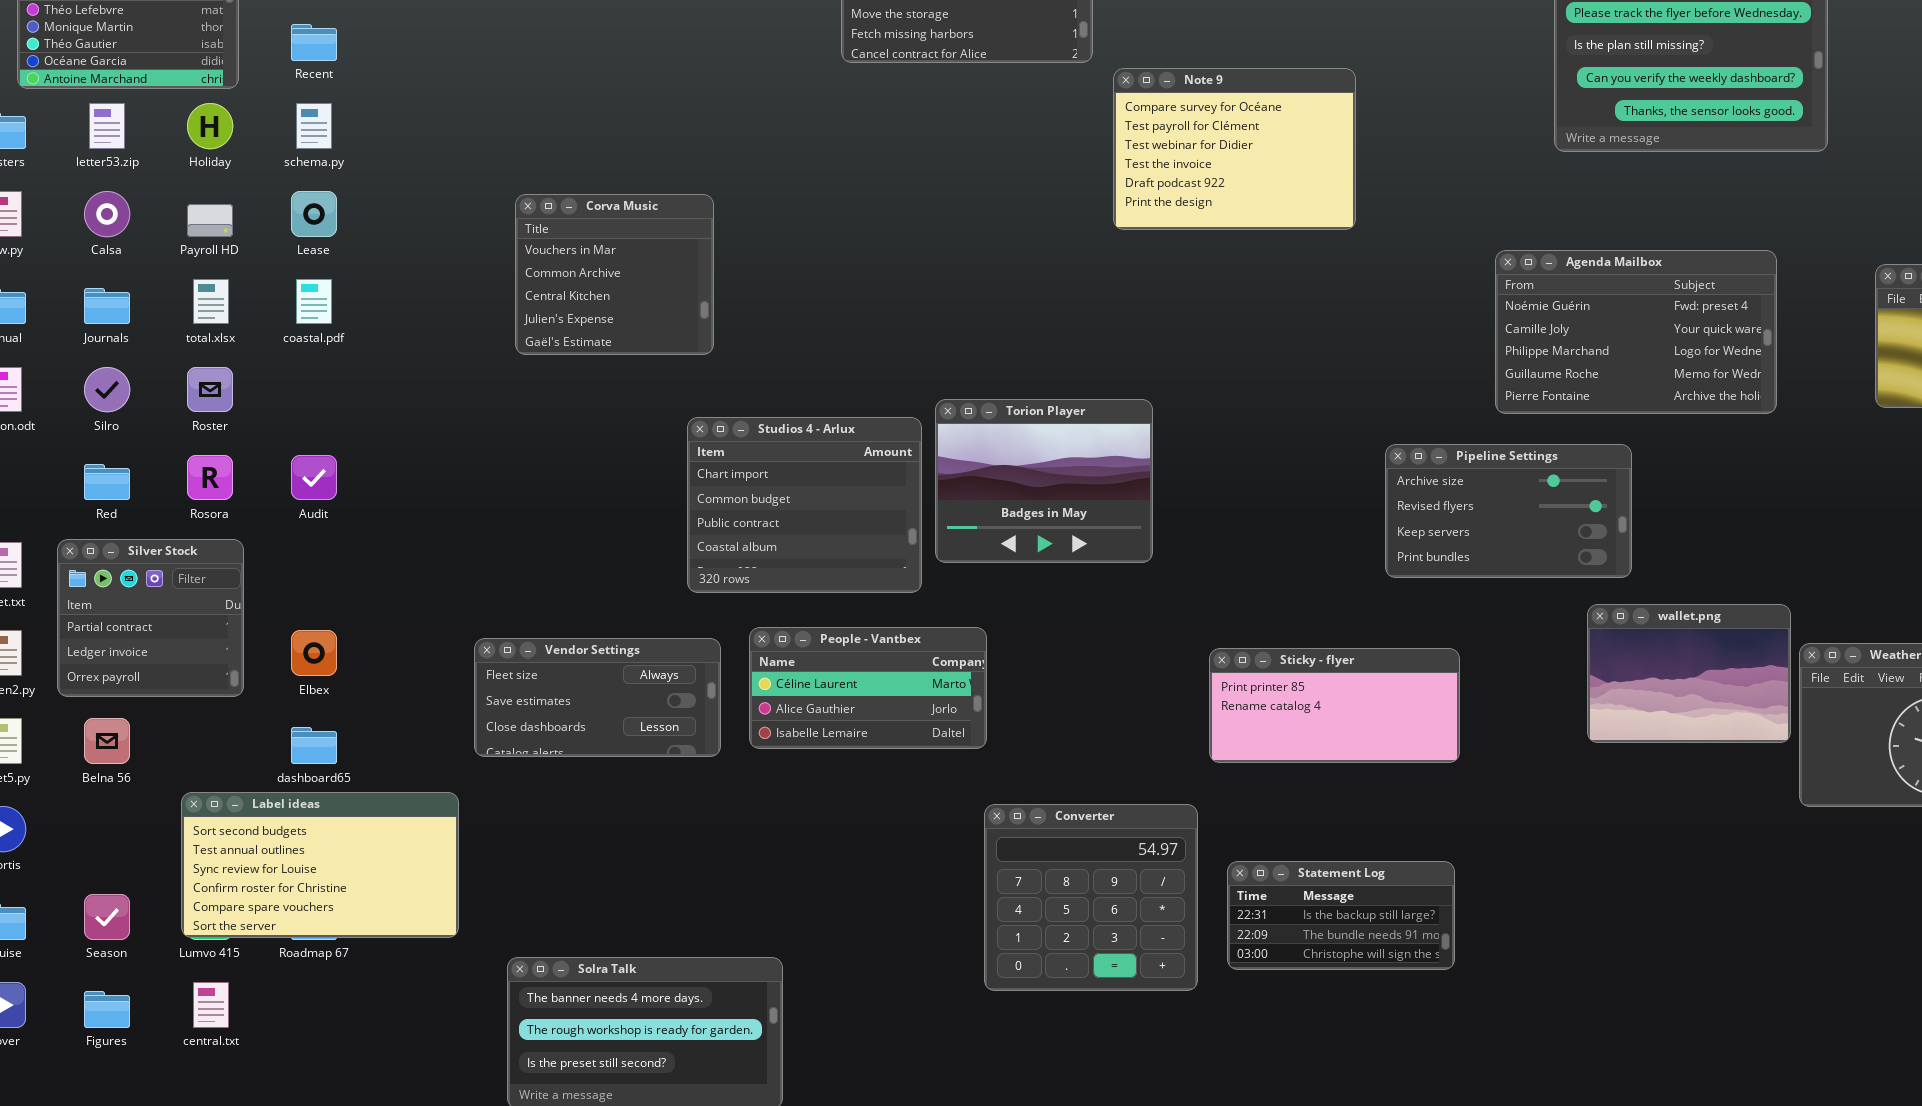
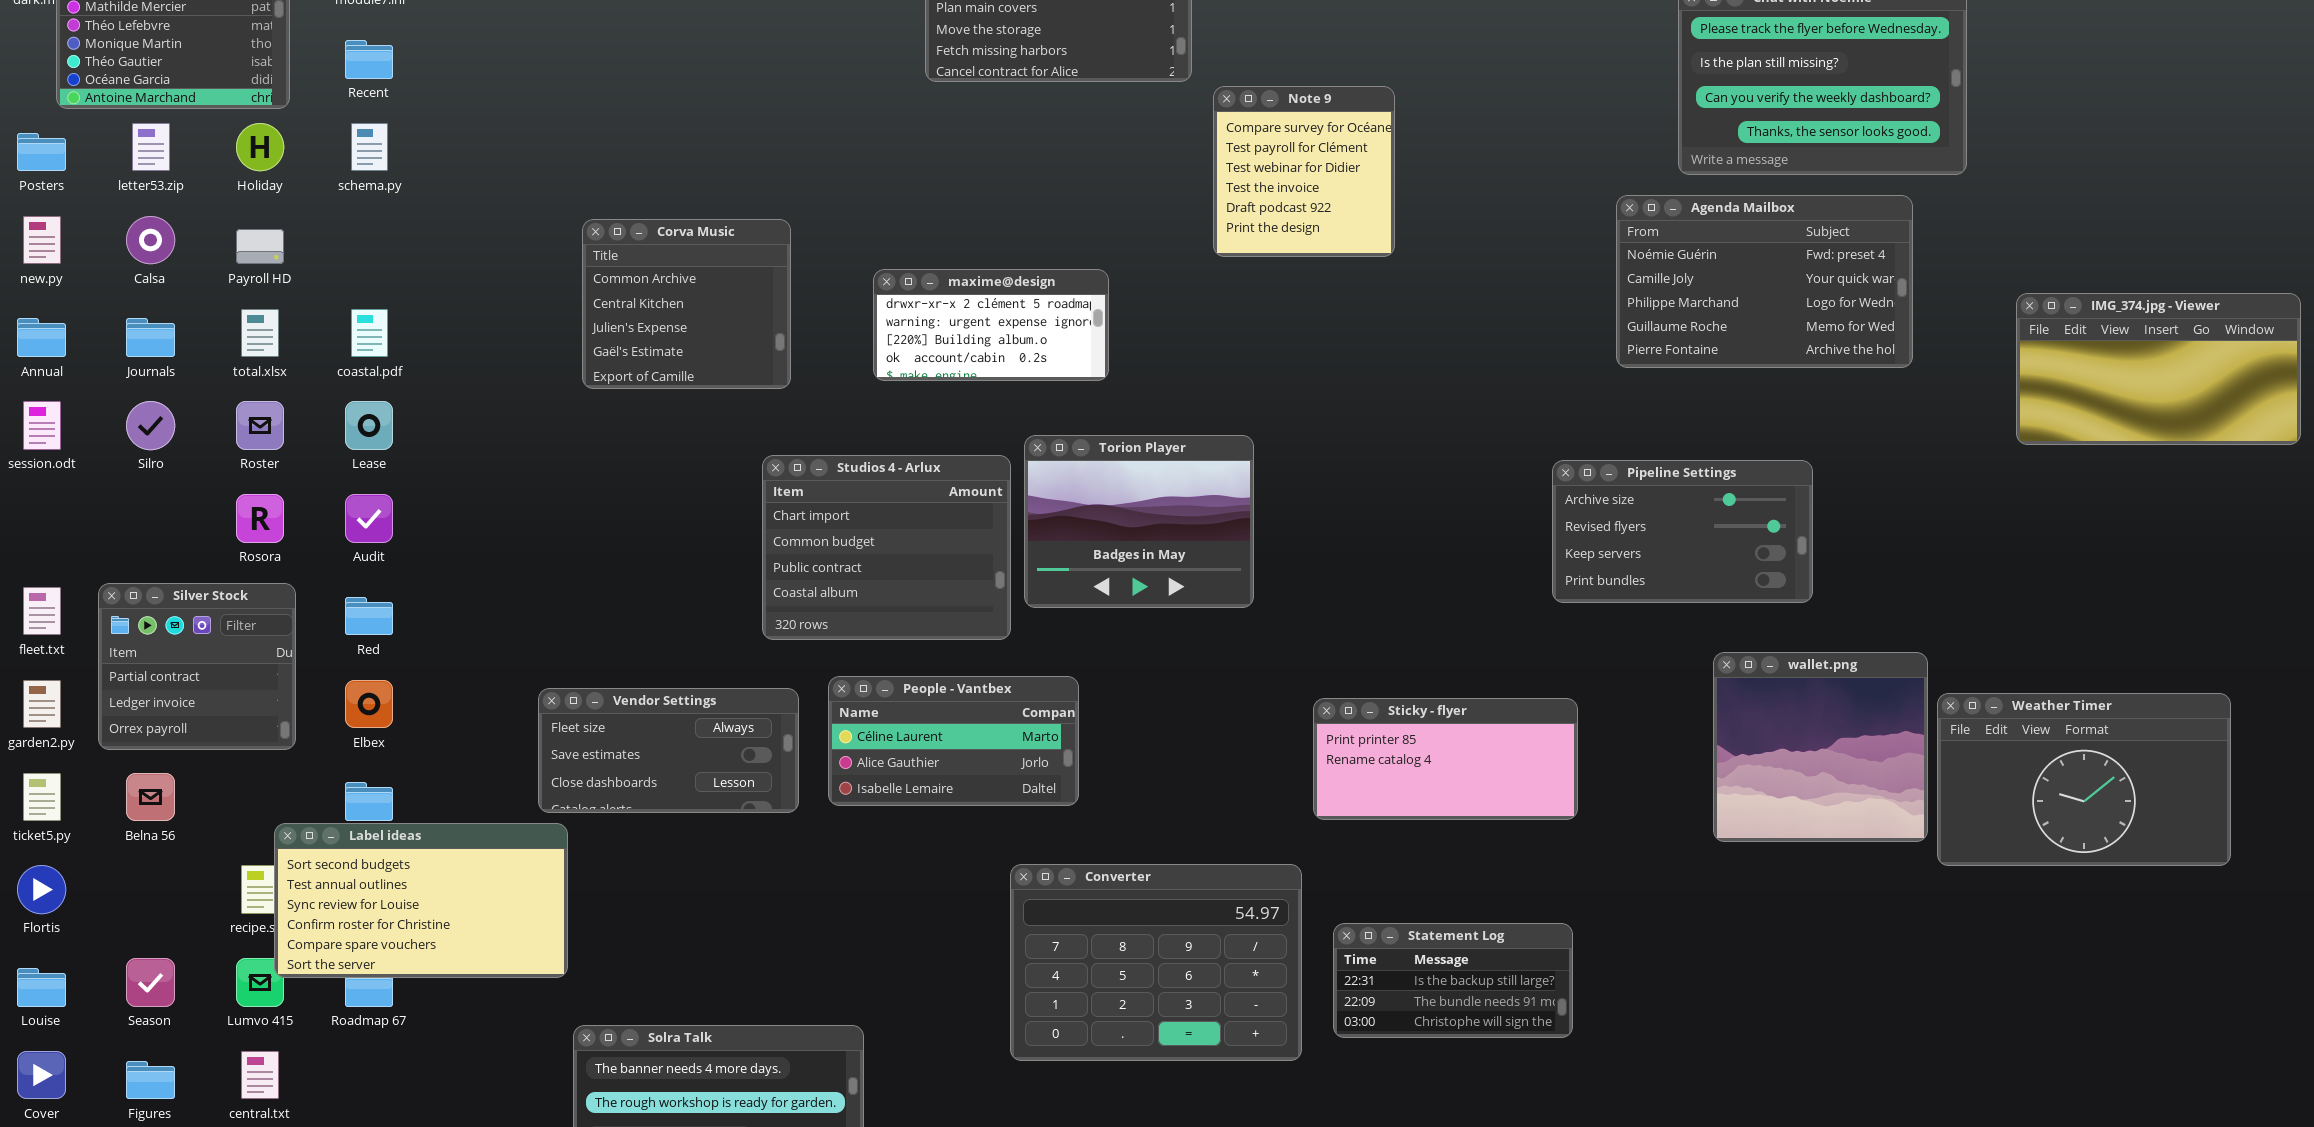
Note 9: [1113,68,1356,230] -> [1213,86,1395,257], resized
Lease: [291,191,337,237] -> [345,401,393,450], moved
Corva Music: [515,194,714,355] -> [582,219,791,389], scrolled down 1 row
maxime@design: none -> [873,269,1109,381], opened
Agenda Mailbox: [1495,250,1777,414] -> [1616,195,1913,368], moved
Pipeline Settings: [1385,444,1632,578] -> [1552,460,1813,603], moved
Red: [84,464,130,500] -> [345,597,393,635], moved
wallet.png: [1587,604,1791,743] -> [1713,652,1928,842], resized
Label ideas: [181,792,459,938] -> [274,823,568,978], moved
Converter: [984,804,1198,991] -> [1010,864,1302,1061], resized

